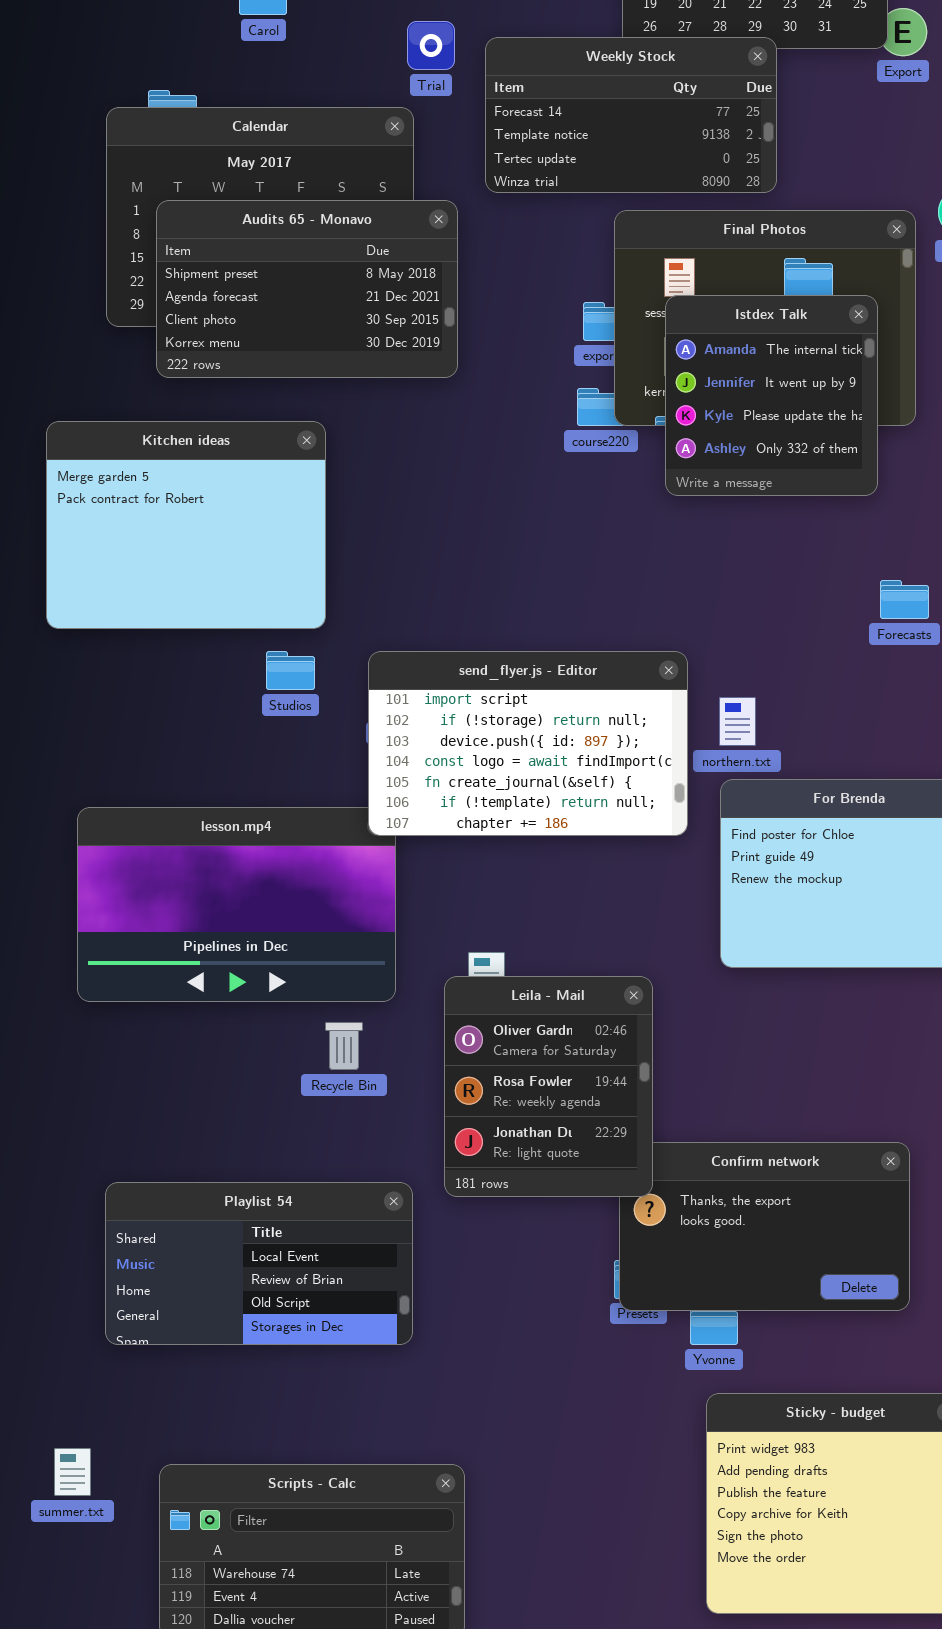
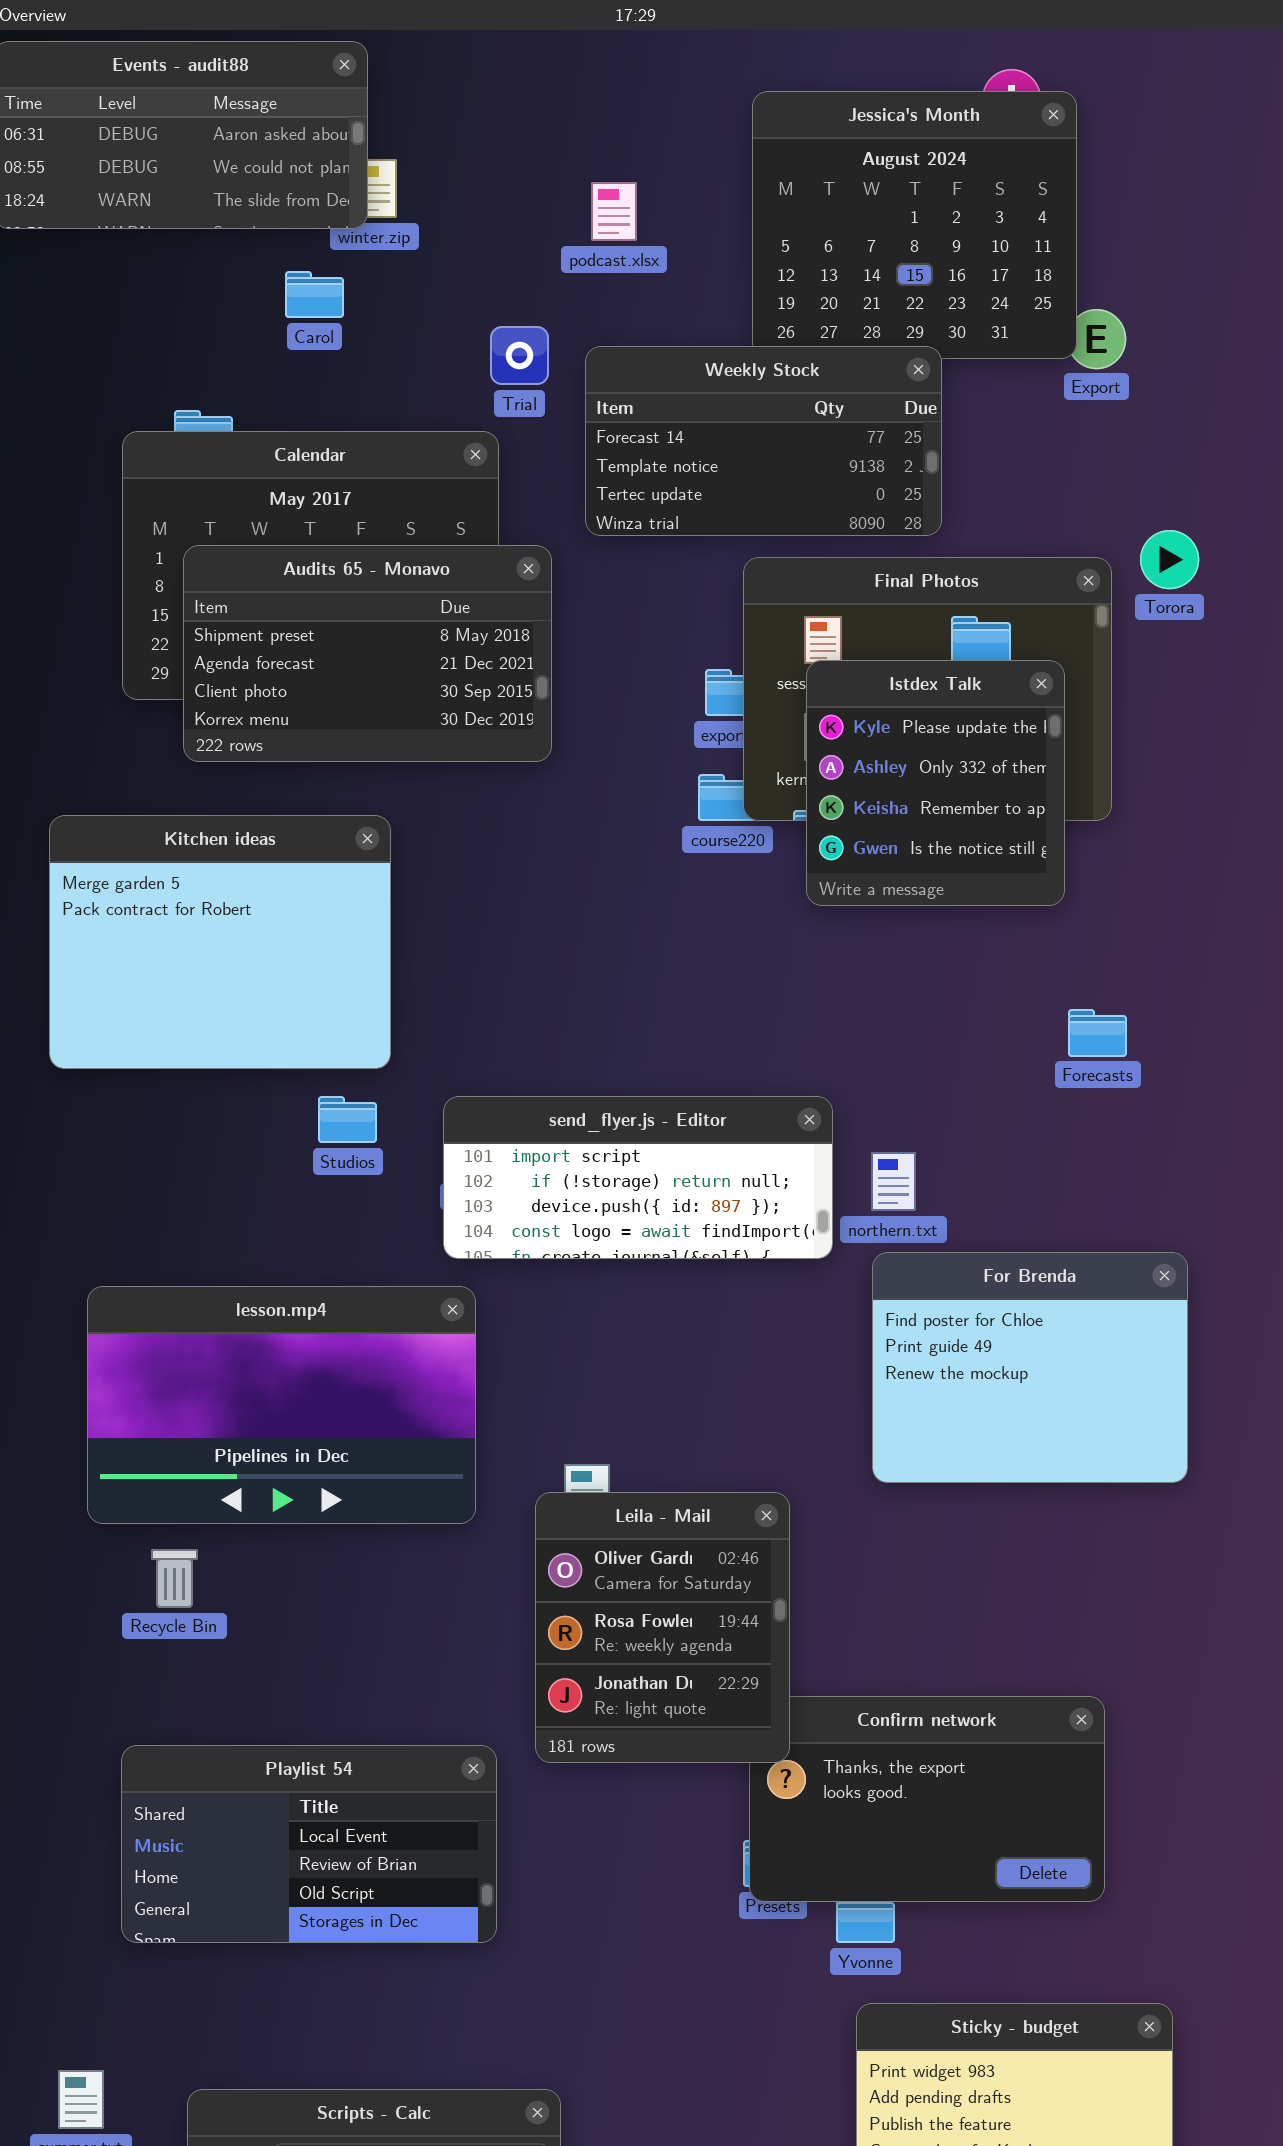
Istdex Talk: [665,295,878,496] -> [806,660,1065,906], scrolled down 2 rows
send_flyer.js - Editor: [368,651,688,836] -> [443,1096,833,1259], resized
Recycle Bin: [325,1022,363,1070] -> [151,1549,198,1608], moved

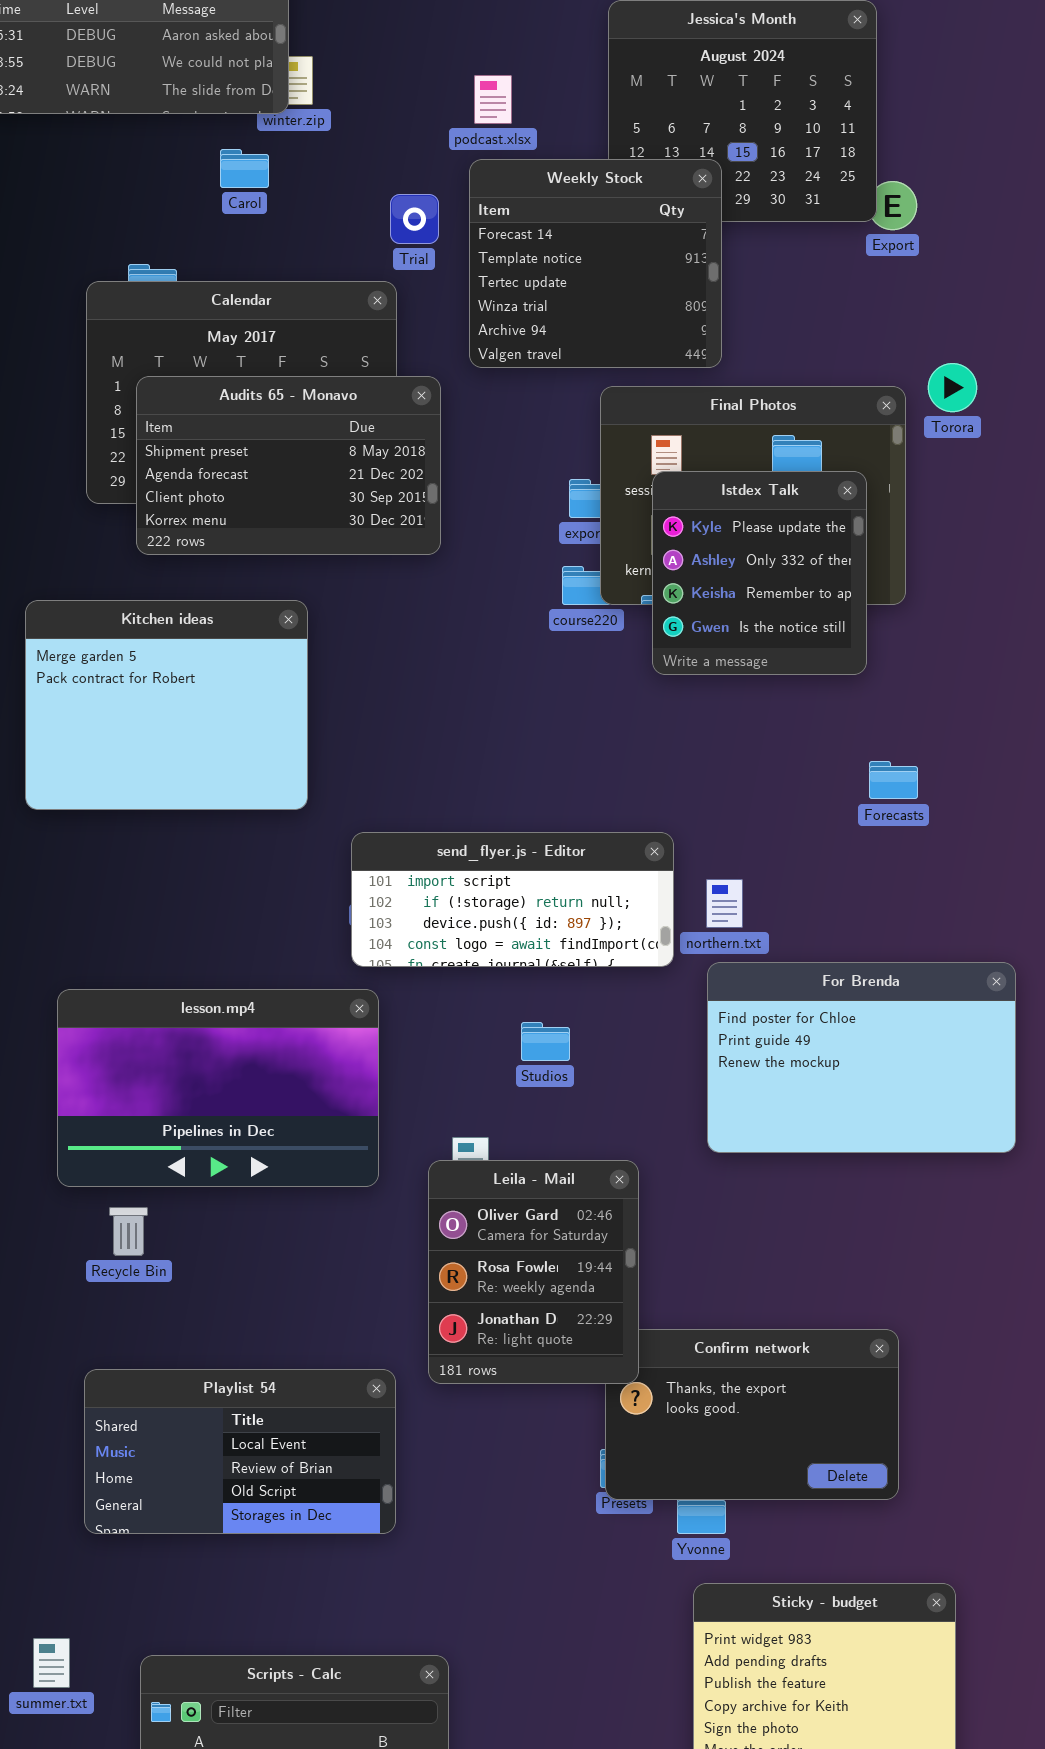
Weekly Stock: [585,346,942,536] -> [469,159,722,368], resized
Studios: [318,1096,377,1143] -> [521,1022,570,1061], moved
For Brenda: [872,1252,1188,1483] -> [707,962,1016,1153], resized

